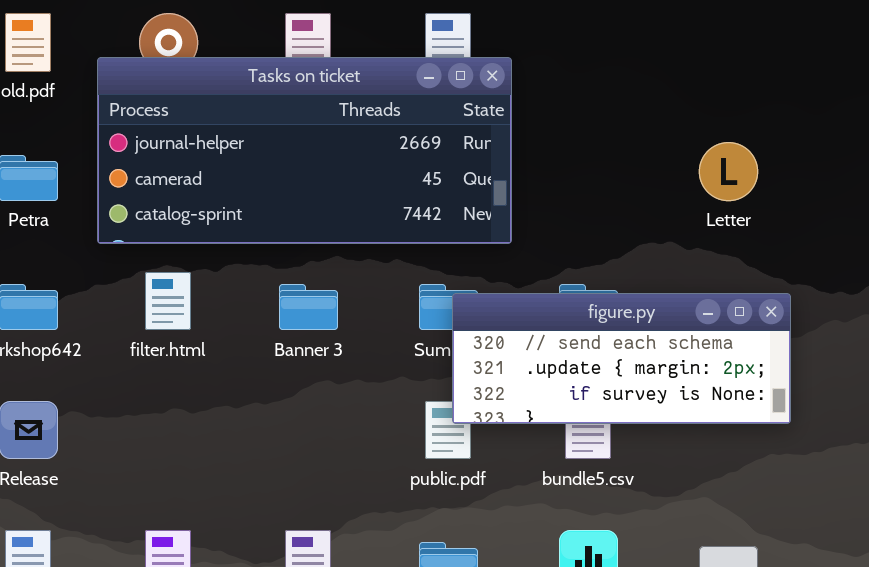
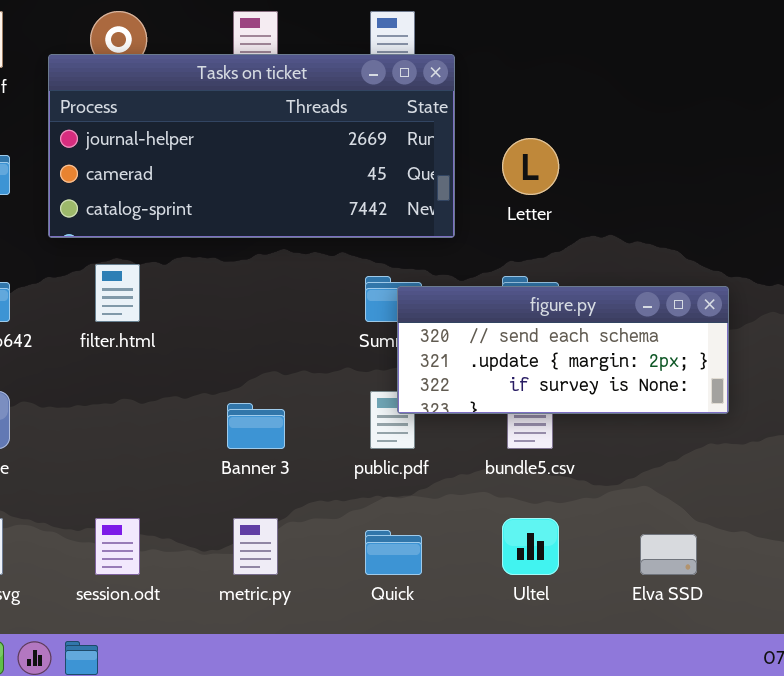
Letter: [699,142,758,201] -> [502,138,559,195], moved
Banner 3: [279,284,338,330] -> [227,403,285,449], moved

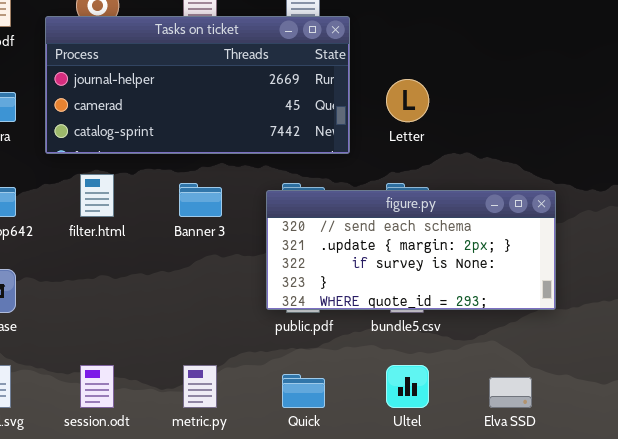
figure.py: [397,286,729,414] -> [266,190,556,310], resized
Banner 3: [227,403,285,449] -> [179,183,222,217], moved

